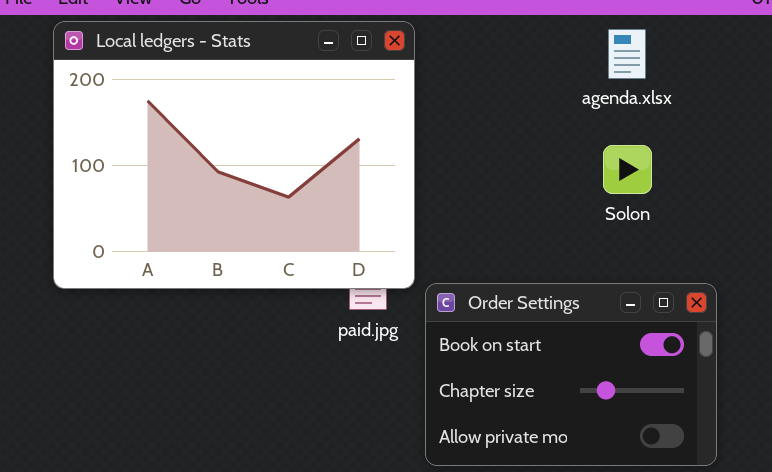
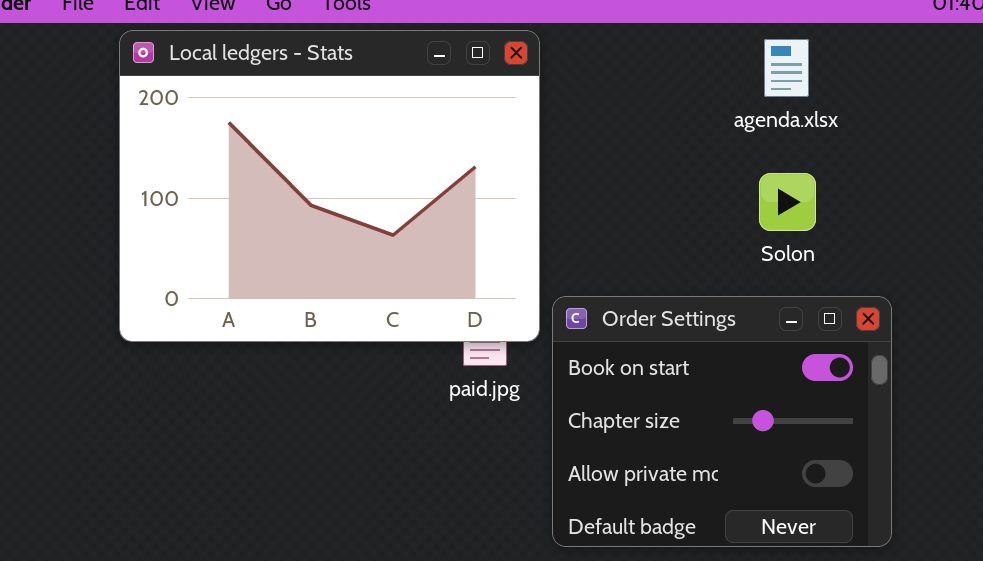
Order Settings: [425,283,717,466] -> [552,296,892,547], resized

